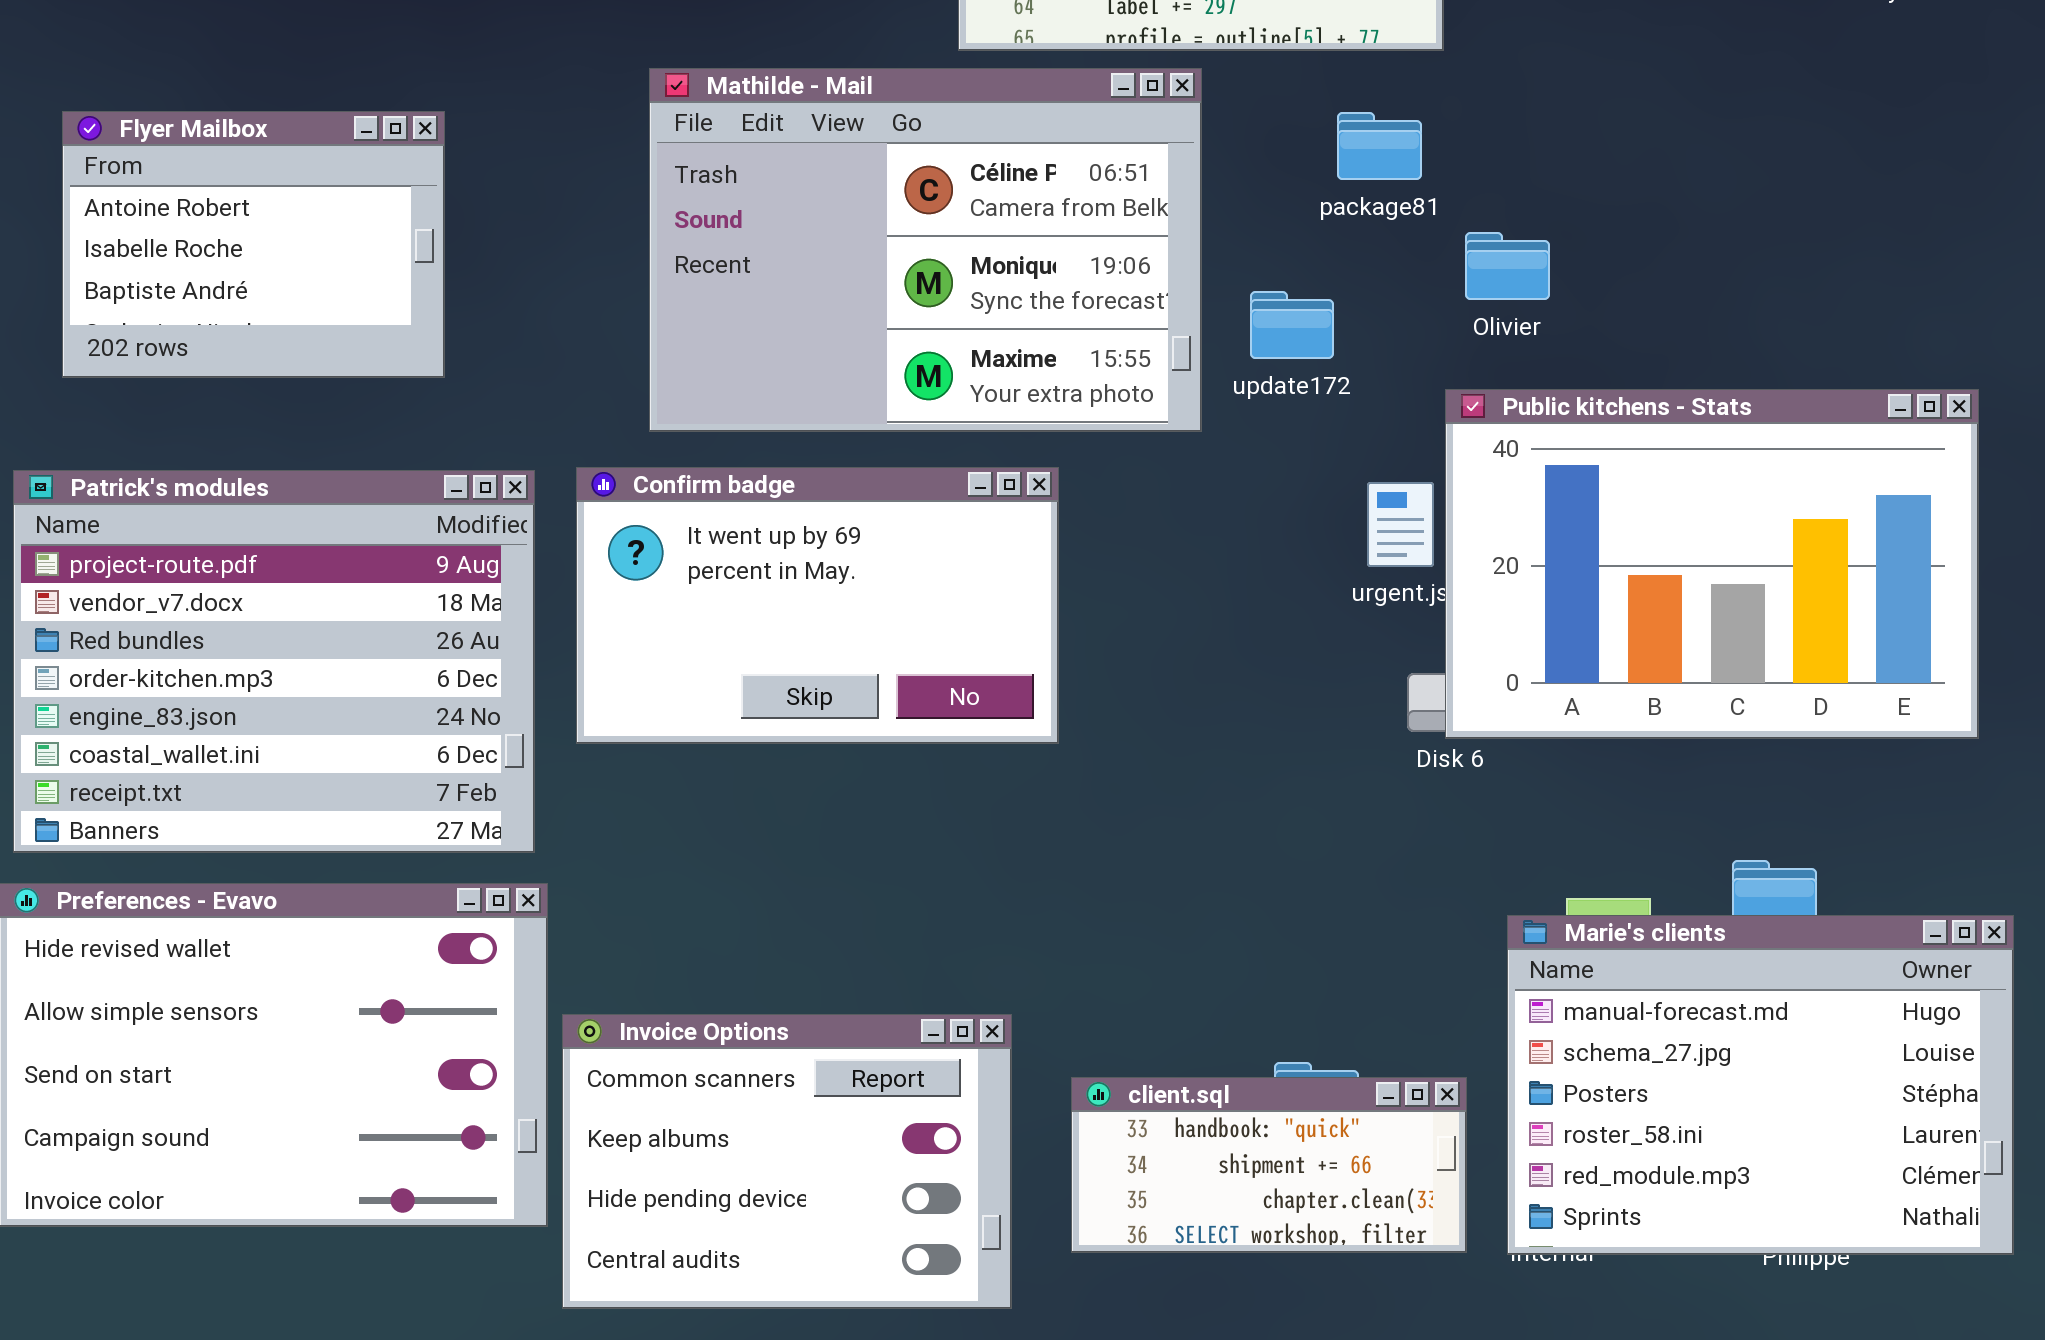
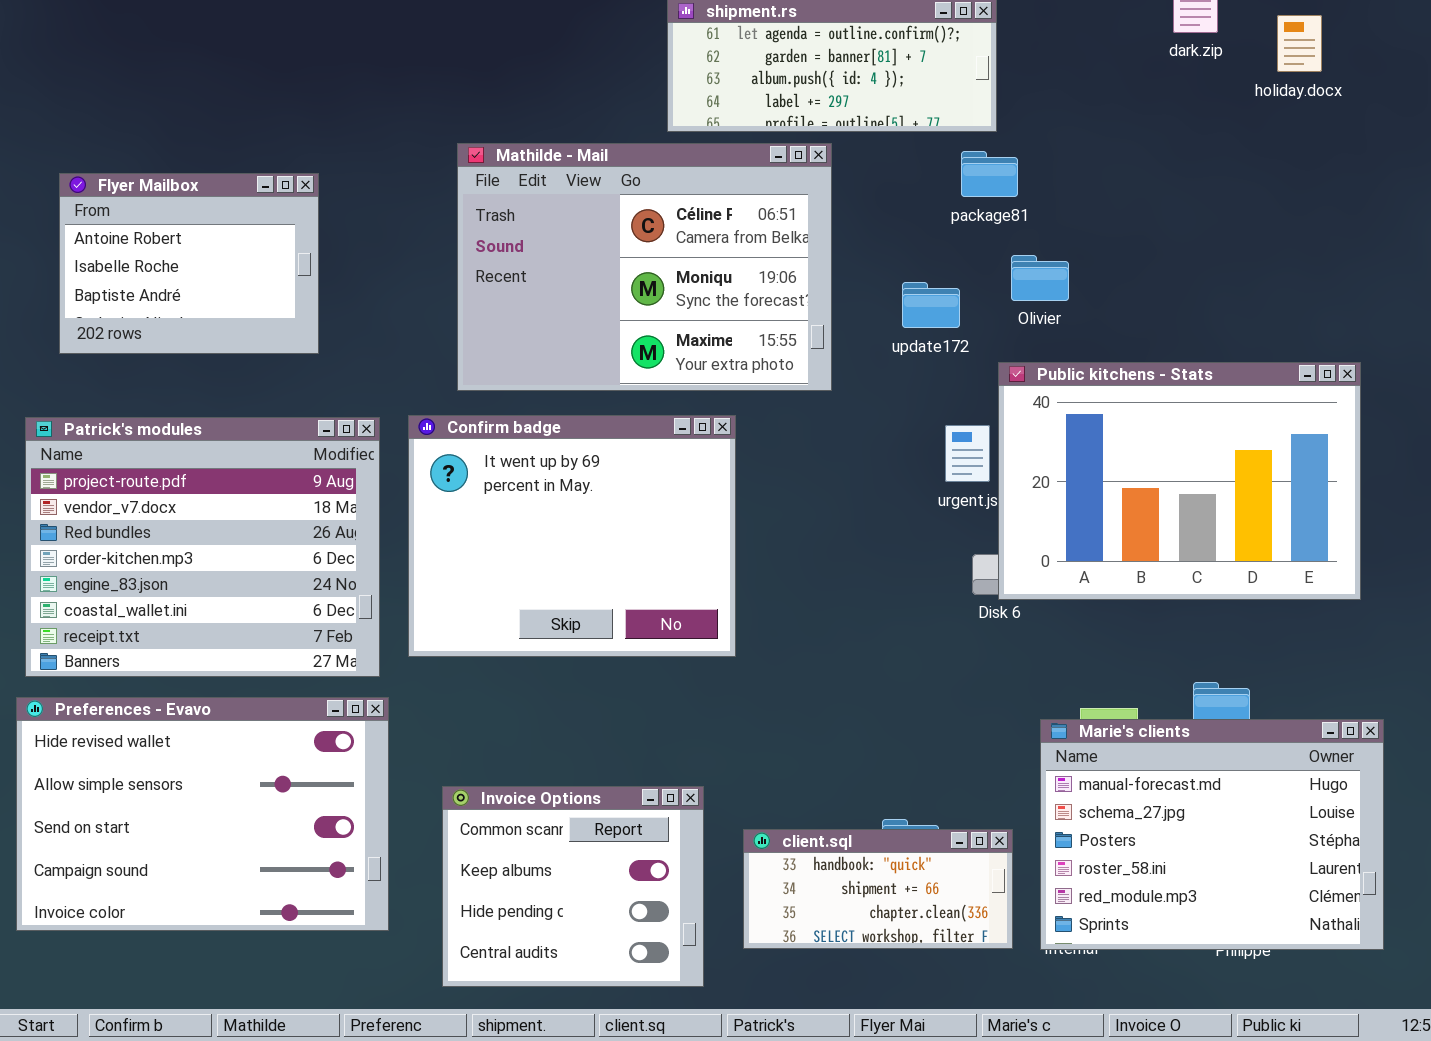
package81: [1337,112,1422,180] -> [961,151,1018,197], moved
update172: [1250,291,1334,359] -> [902,282,960,328], moved
Confirm badge: [576,467,1059,744] -> [408,415,736,657], resized
Invoice Options: [562,1014,1012,1309] -> [442,786,704,987], resized

